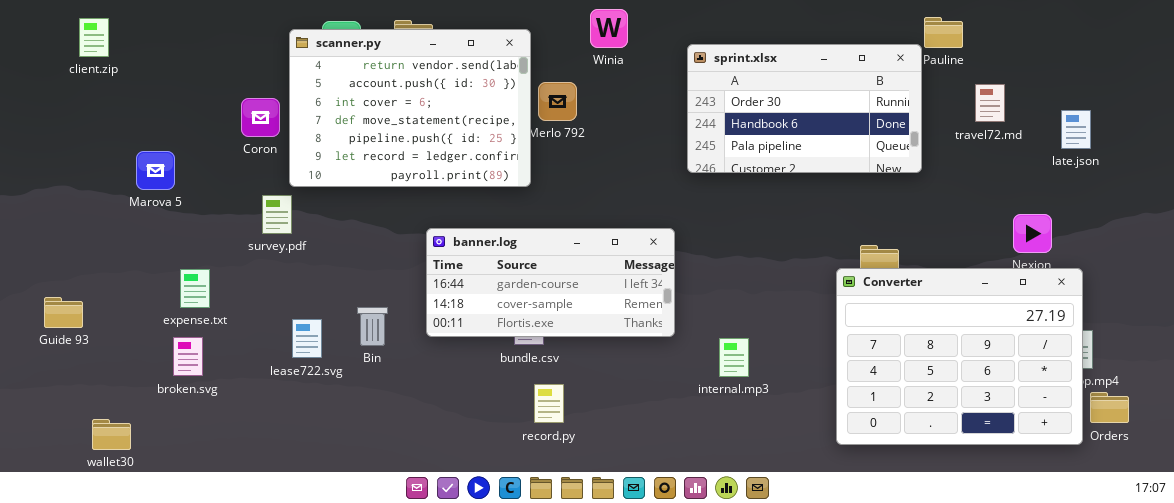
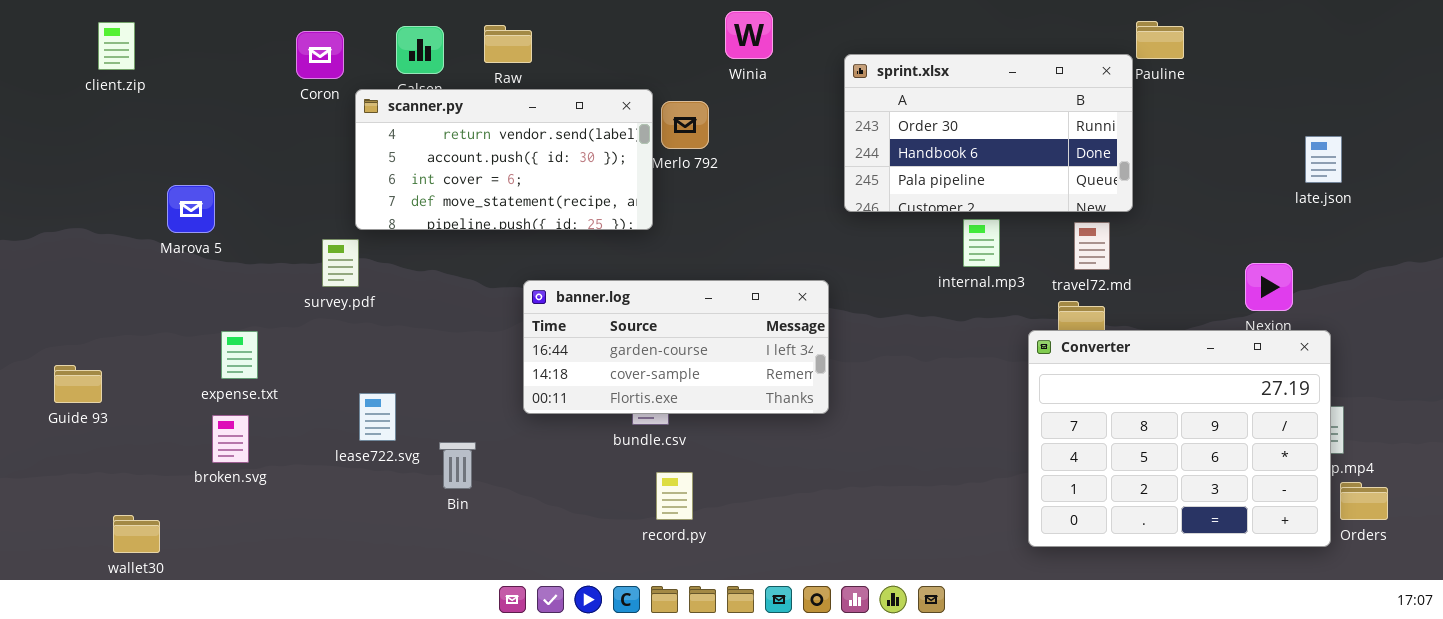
scanner.py: [289,29,531,187] -> [355,89,653,230], resized
travel72.md: [975,84,1005,122] -> [1074,222,1110,270], moved
Coron: [241,98,280,137] -> [296,31,344,79], moved
Bin: [357,307,388,346] -> [439,442,476,489], moved
internal.mp3: [719,338,749,377] -> [963,219,1000,267], moved

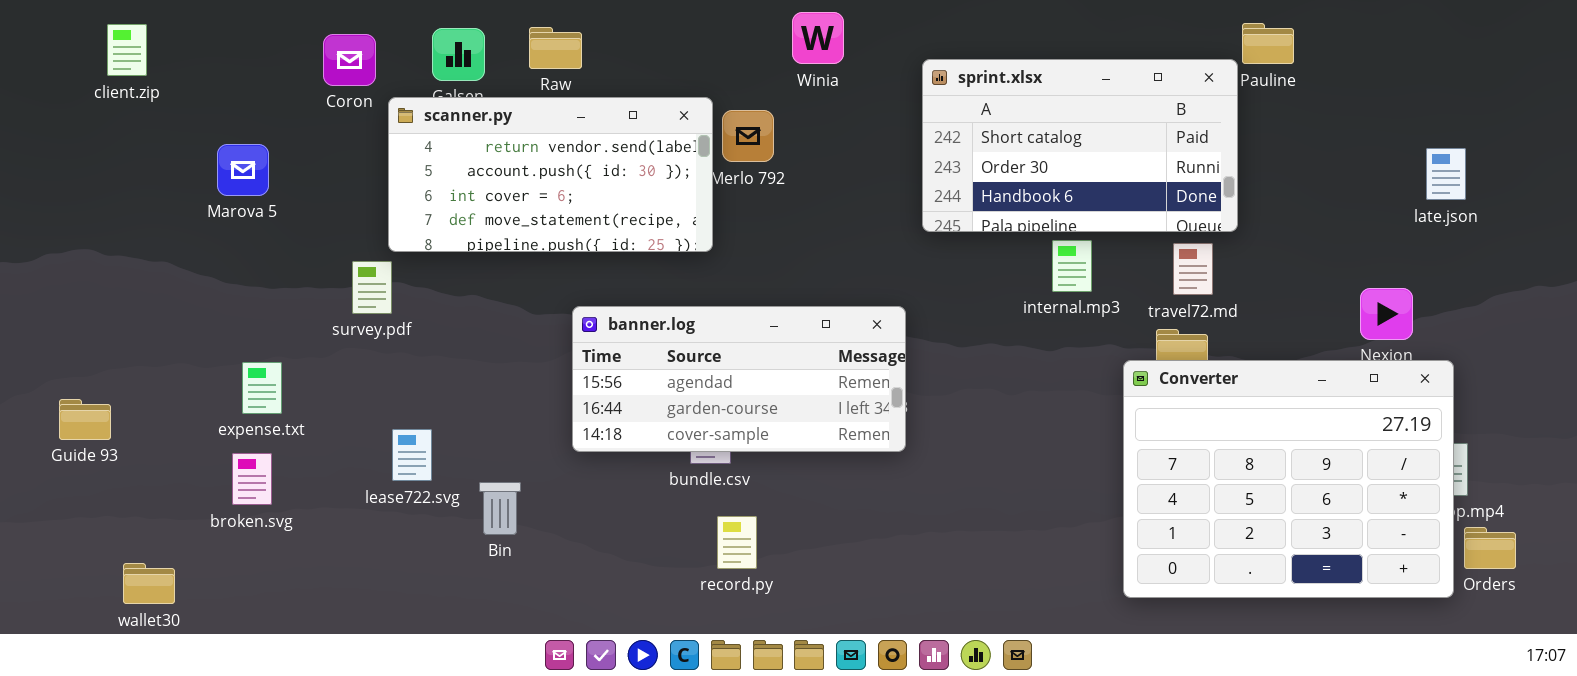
sprint.xlsx: [844,54,1133,212] -> [922,59,1238,232], scrolled up 1 row
Marova 5: [167,185,215,233] -> [217,144,269,196], moved
banner.log: [523,280,829,414] -> [572,306,906,452], scrolled up 1 row

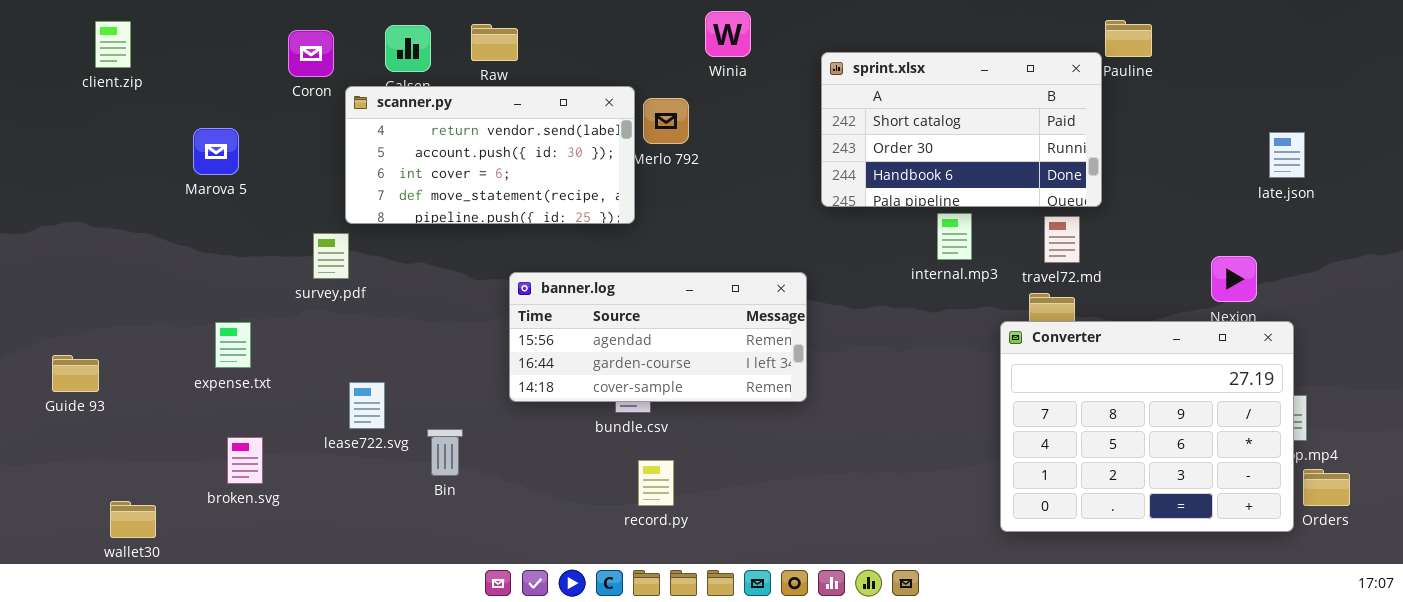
broken.svg: [232,453,272,505] -> [227,437,263,484], moved

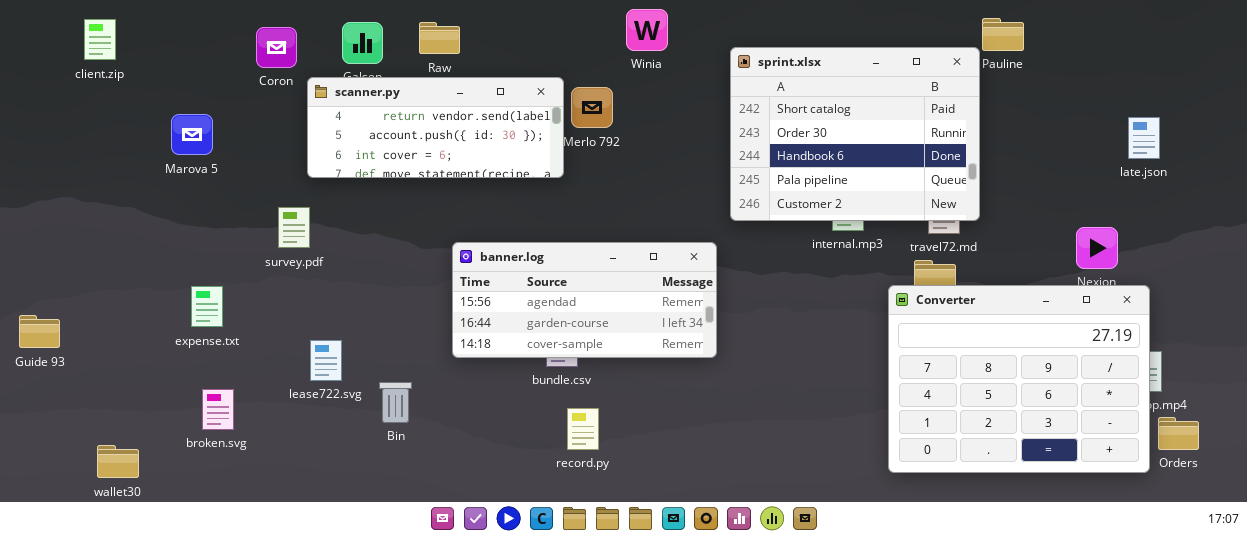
sprint.xlsx: [821,52,1102,207] -> [730,47,980,221], resized
scanner.py: [345,86,635,224] -> [307,77,564,178], resized
Guide 93: [52,355,99,392] -> [19,315,60,348], moved

